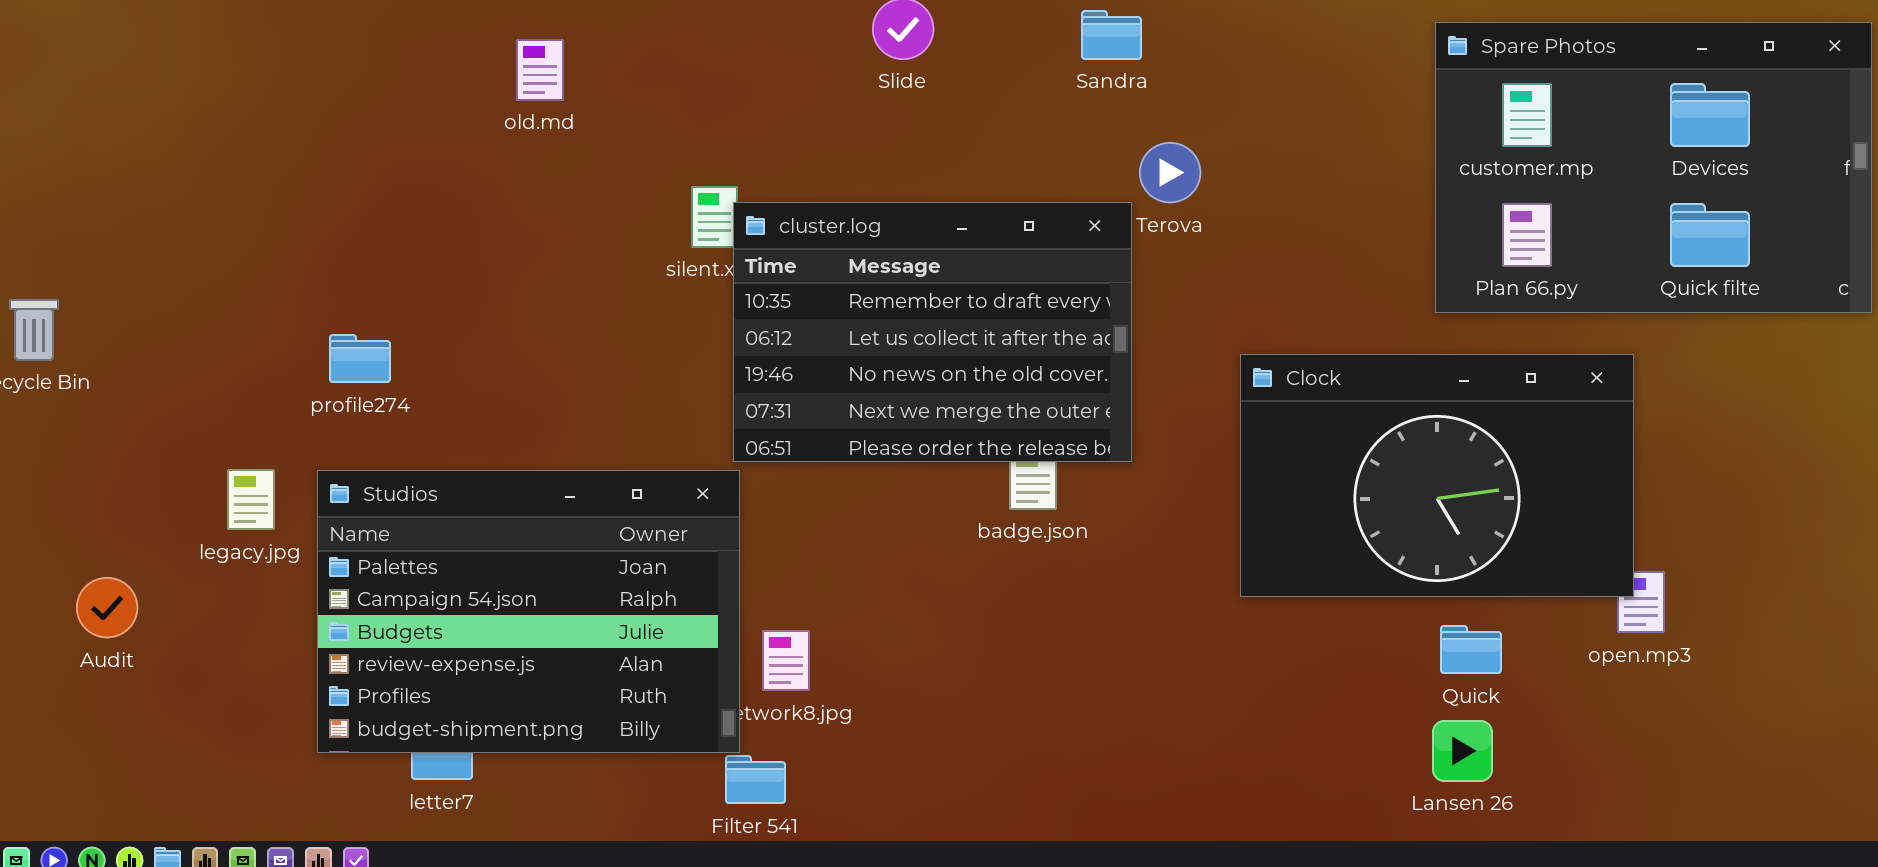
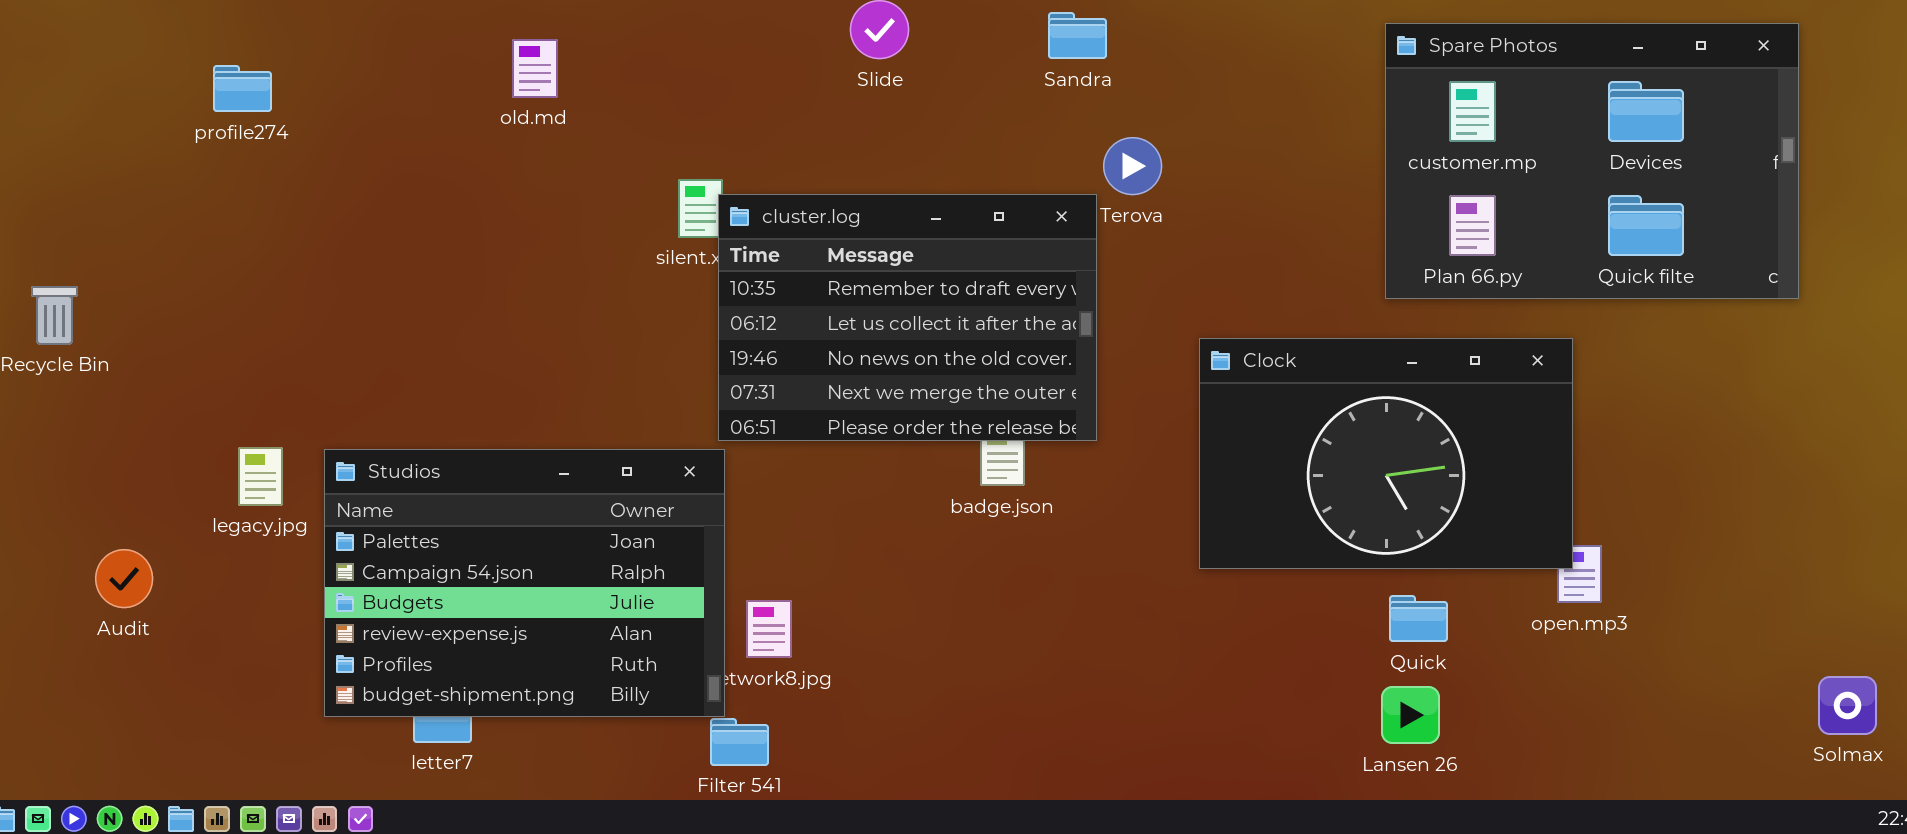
profile274: [329,334,391,383] -> [213,65,272,112], moved

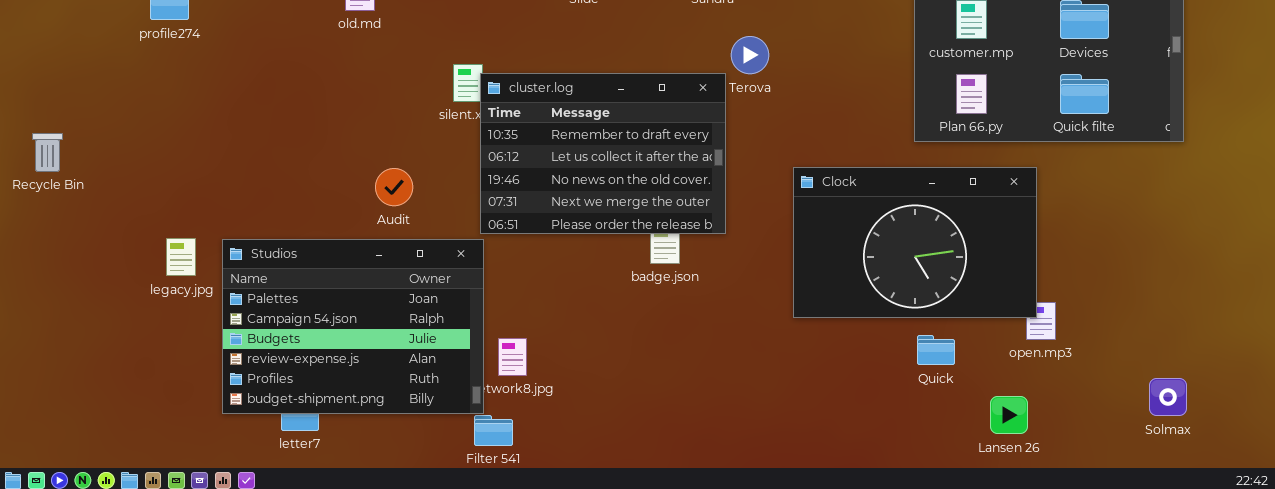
Audit: [95,549,153,608] -> [375,168,413,206], moved
Solmax: [1818,676,1877,735] -> [1149,378,1187,416], moved
Lansen 26: [1381,686,1440,744] -> [990,396,1028,434], moved

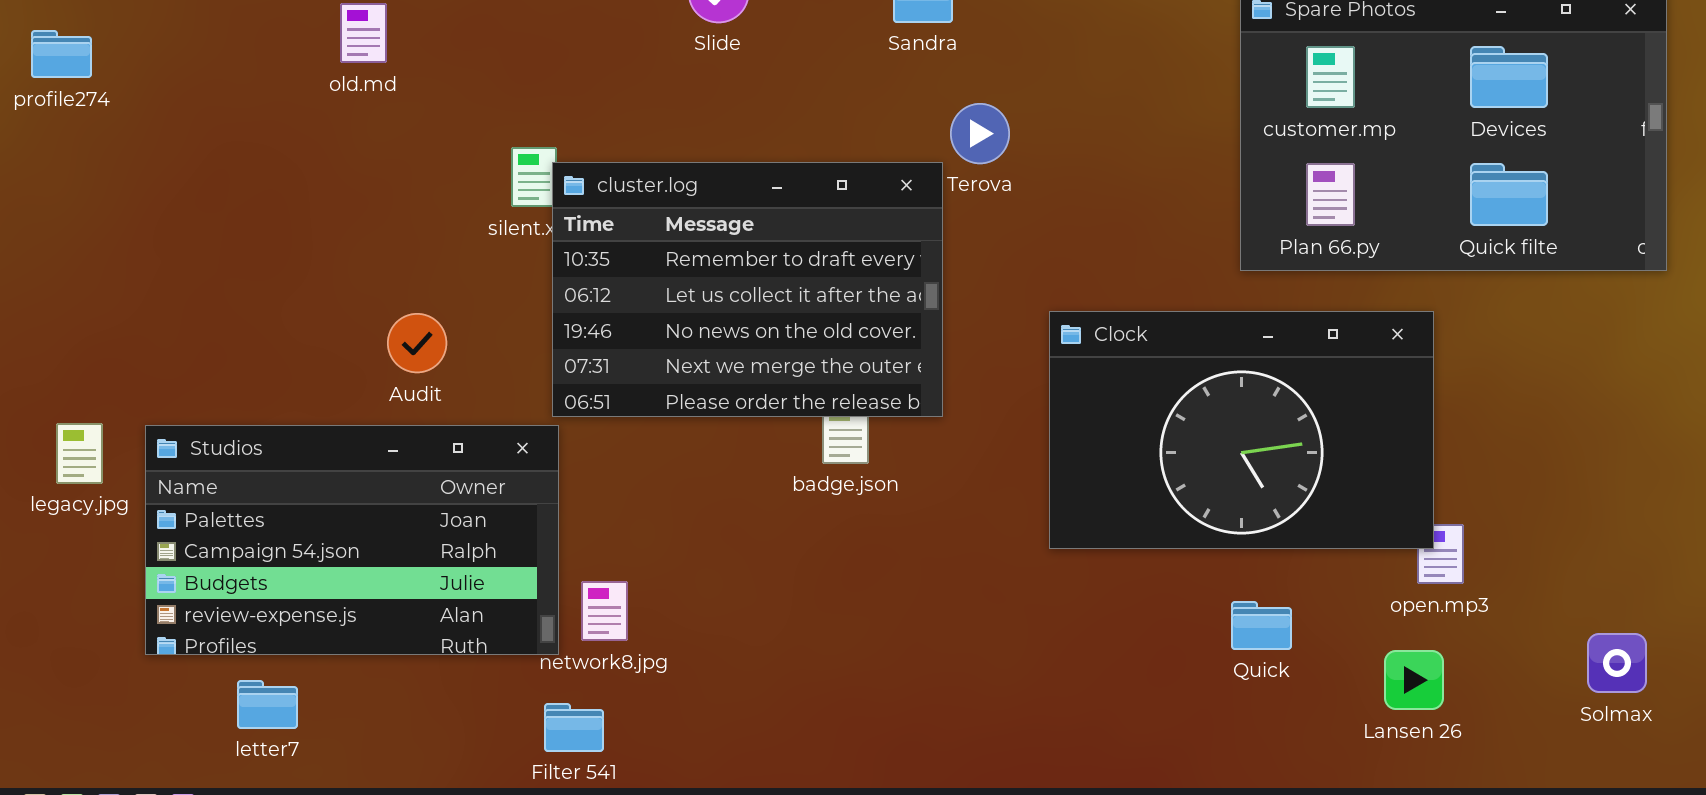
Studios: [222,239,484,414] -> [145,425,559,655], resized
Quick: [917,335,955,365] -> [1231,601,1292,650], moved
Solmax: [1149,378,1187,416] -> [1587,633,1647,693], moved
Lansen 26: [990,396,1028,434] -> [1384,650,1444,710], moved

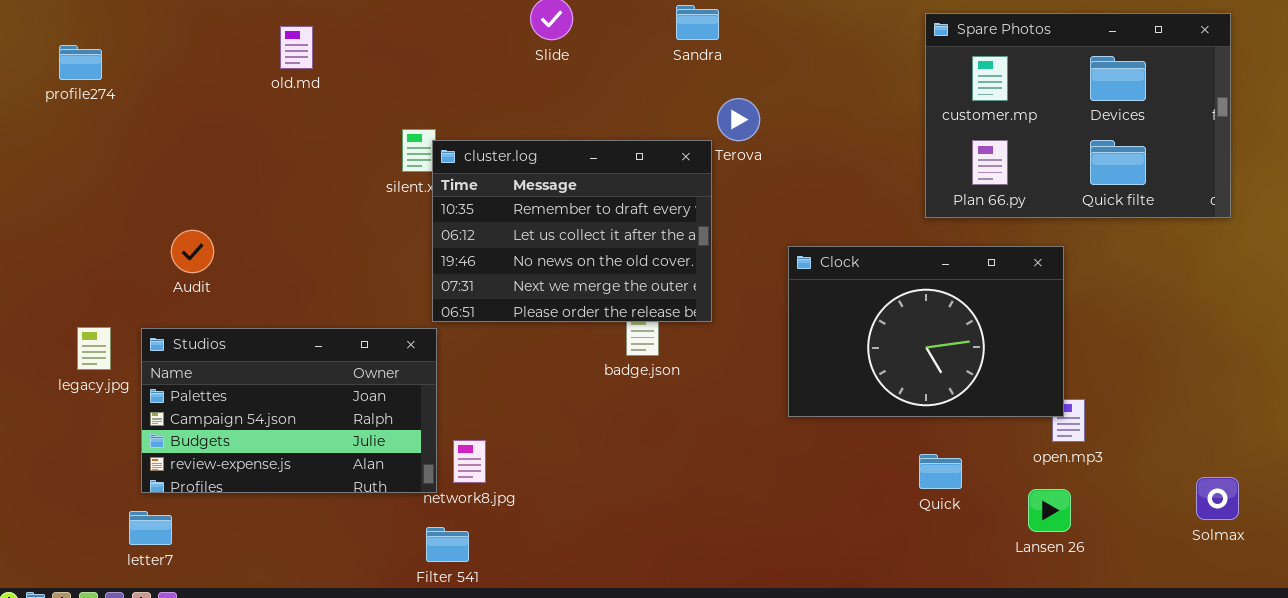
Audit: [387,313,447,373] -> [171,230,214,273], moved
Solmax: [1587,633,1647,693] -> [1196,477,1239,520], moved
letter7: [237,680,298,729] -> [129,511,172,545], moved

